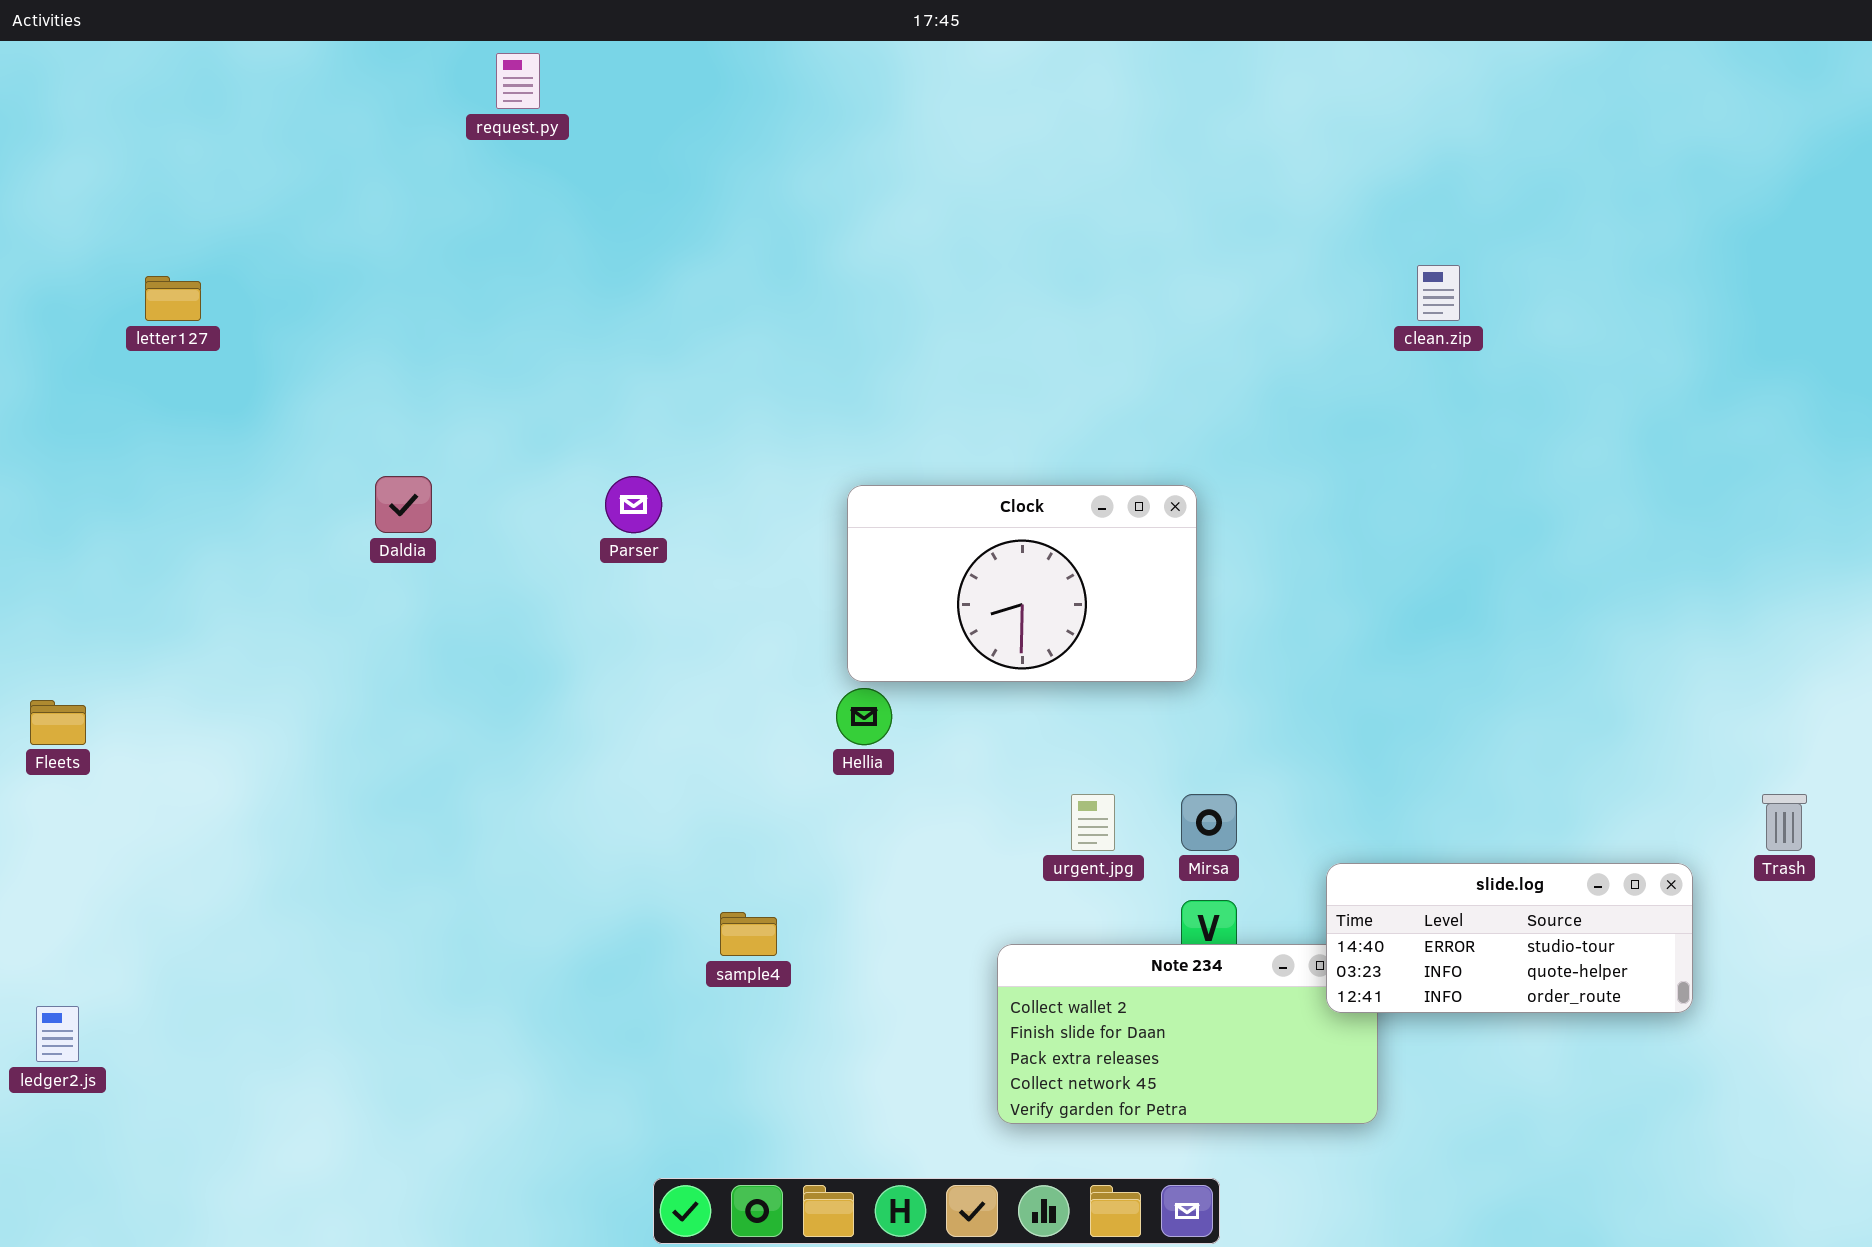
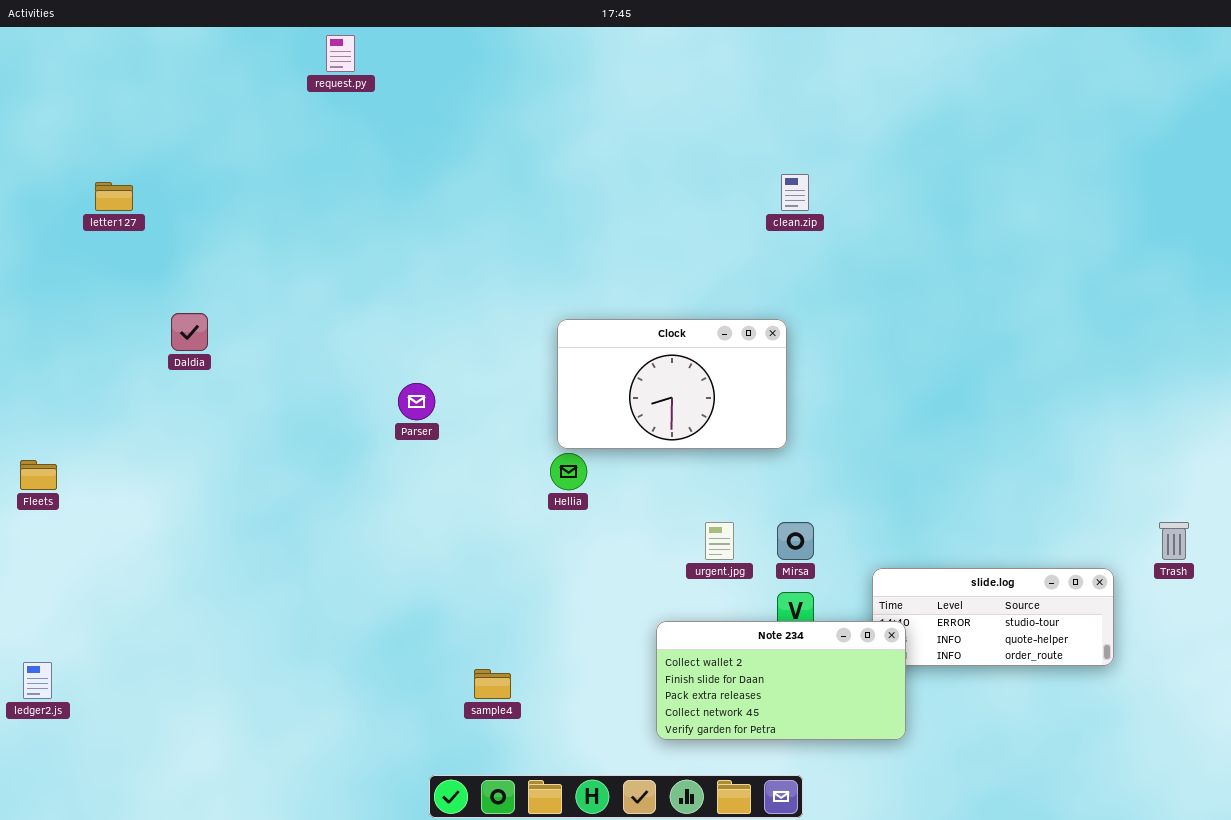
clean.zip: [1417,265,1460,321] -> [781,174,809,211], moved
Daldia: [375,476,432,533] -> [171,313,208,351], moved
Parser: [605,476,662,533] -> [398,383,435,420], moved
sample4: [720,912,777,956] -> [474,669,511,699], moved
Note 234: [997,944,1378,1124] -> [656,621,906,740], raised

